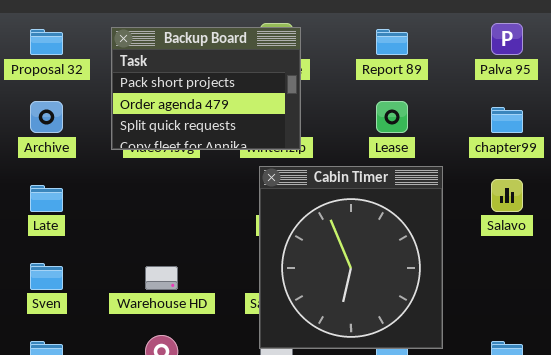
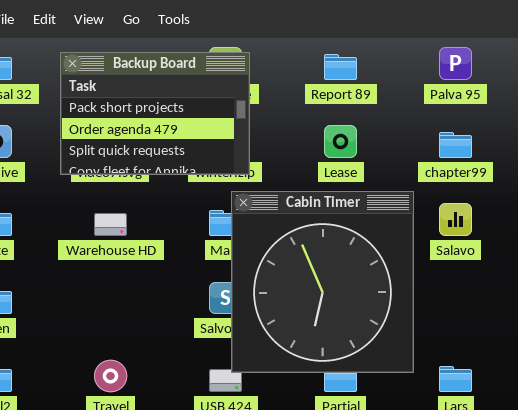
Cabin Timer: [259,166,443,349] -> [231,191,414,373], moved
Warehouse HD: [145,266,178,290] -> [94,213,127,236], moved

